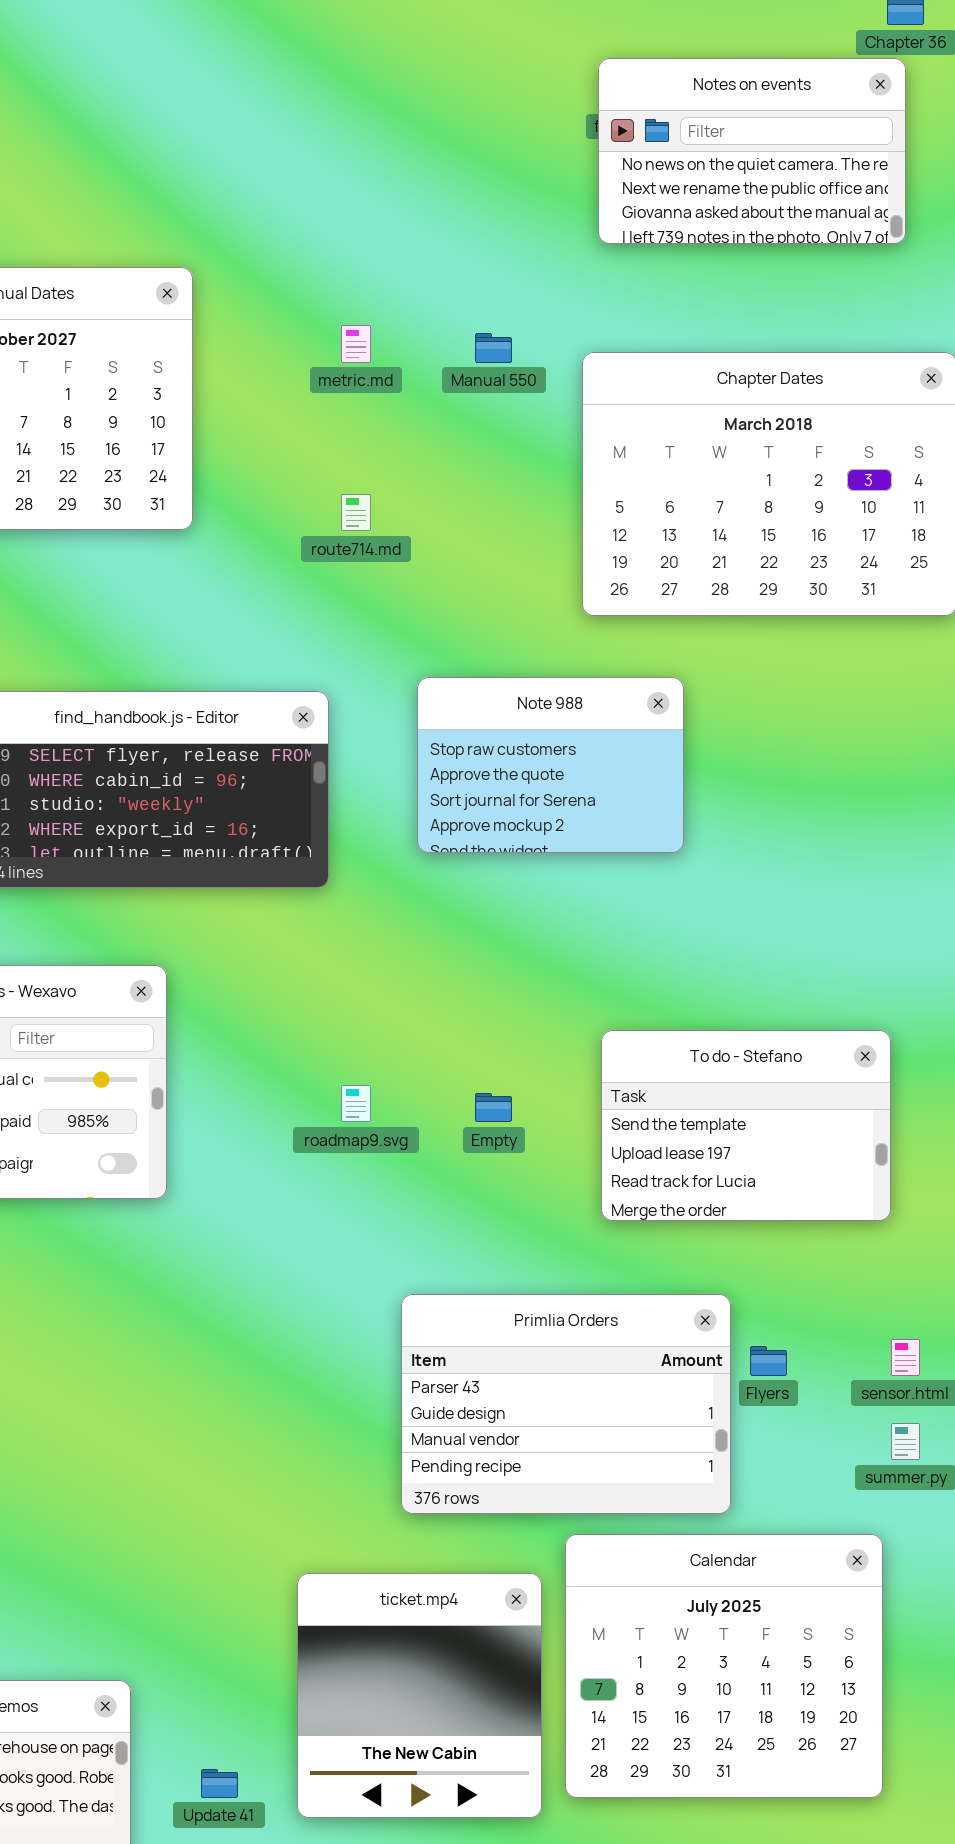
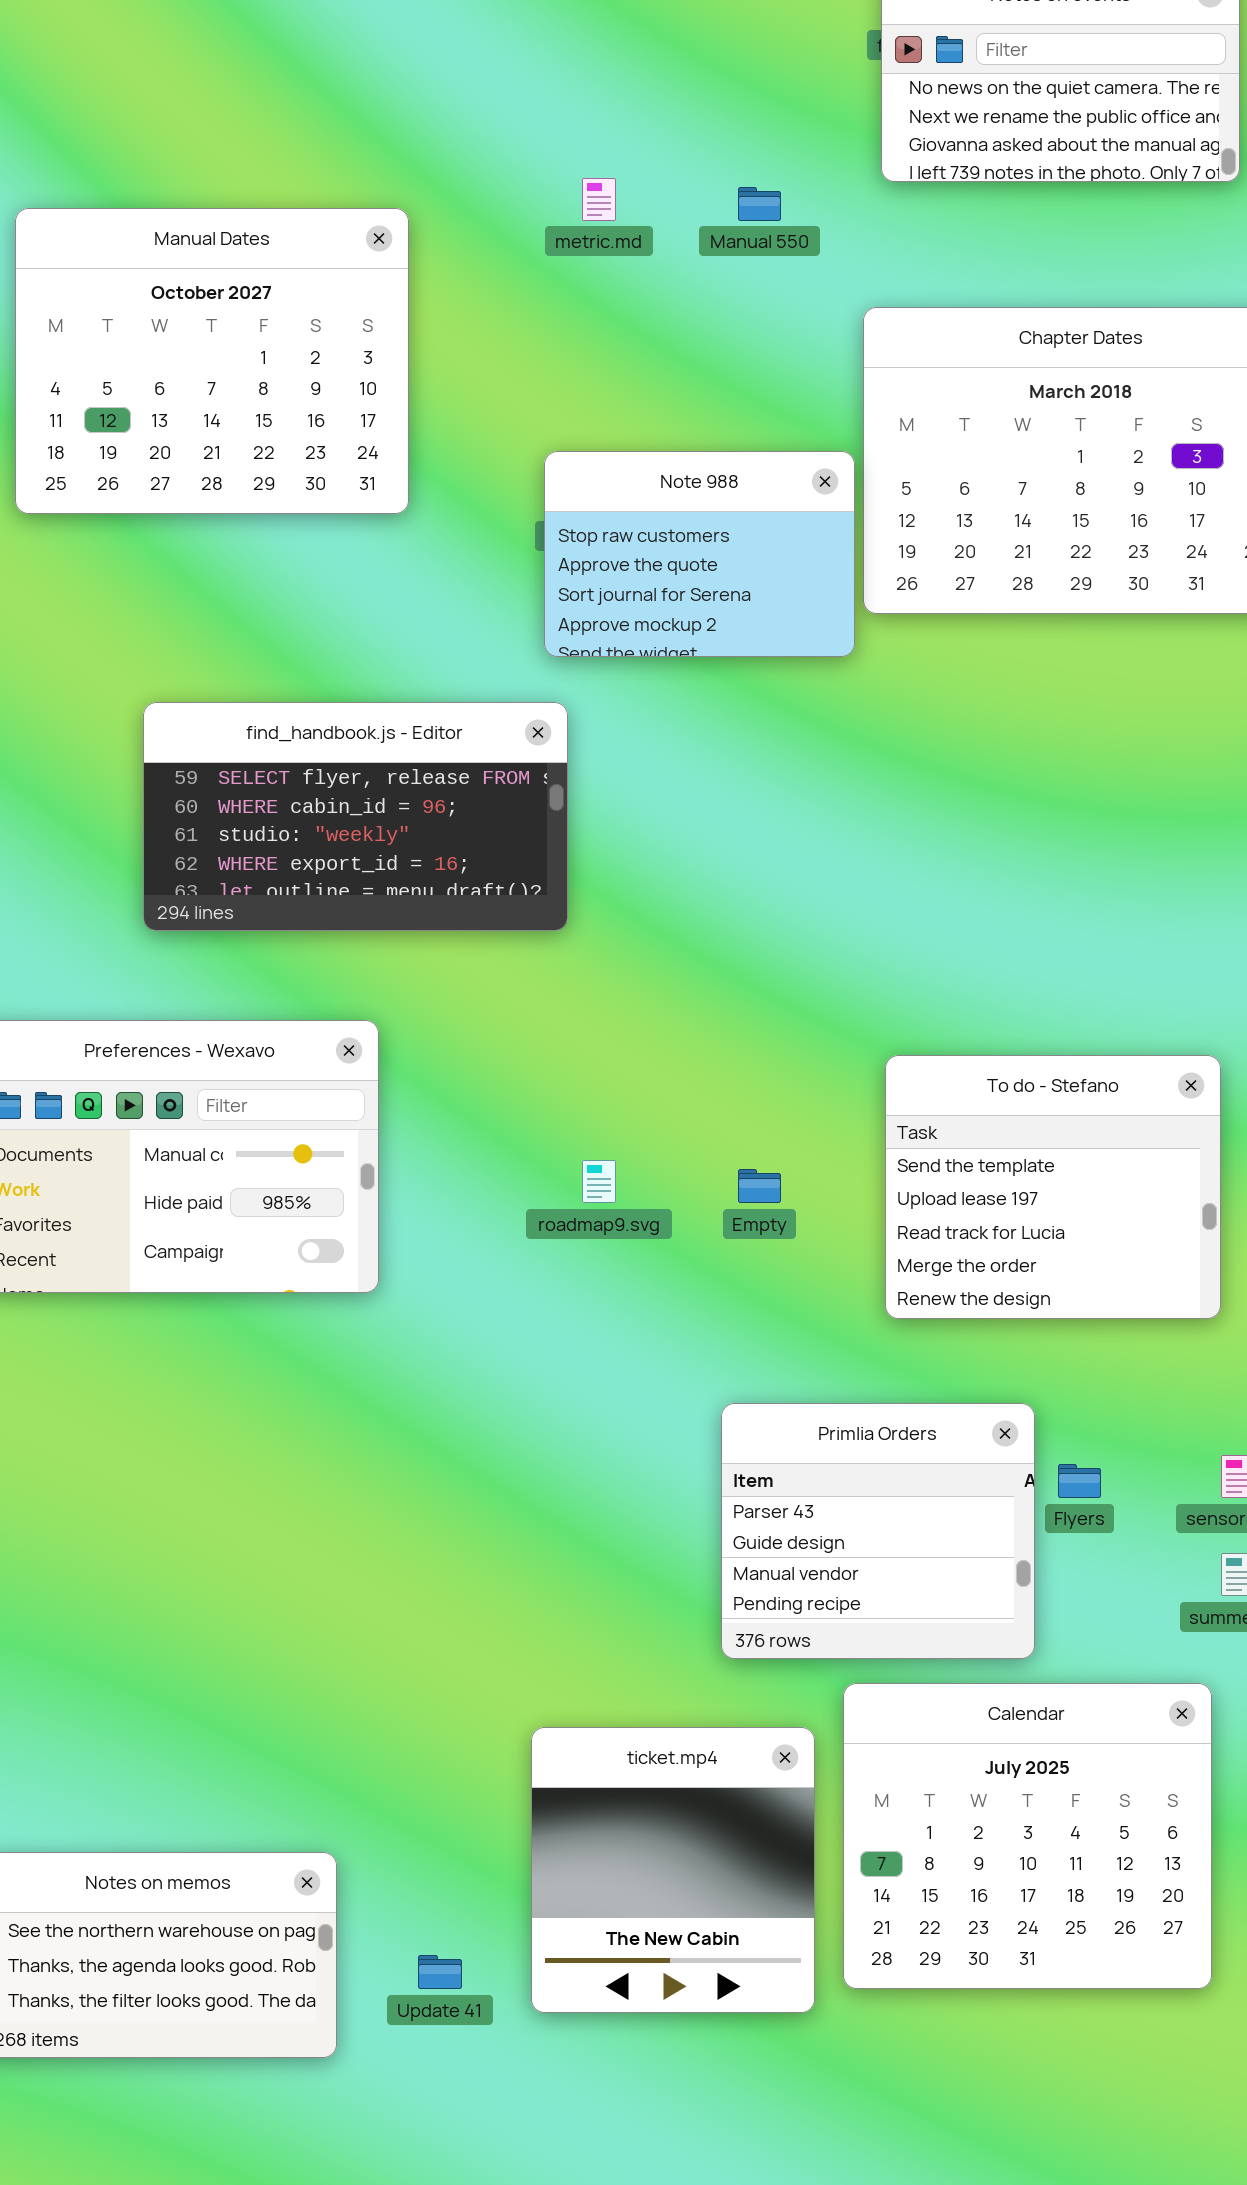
metric.md: [341,325,371,363] -> [582,178,616,221], moved
Manual 550: [475,333,512,363] -> [738,187,781,221], moved
Note 988: [417,677,684,853] -> [544,451,855,657], moved
To do - Stefano: [601,1030,891,1221] -> [885,1055,1221,1319], resized
Primlia Orders: [401,1294,731,1514] -> [721,1403,1035,1659], resized

